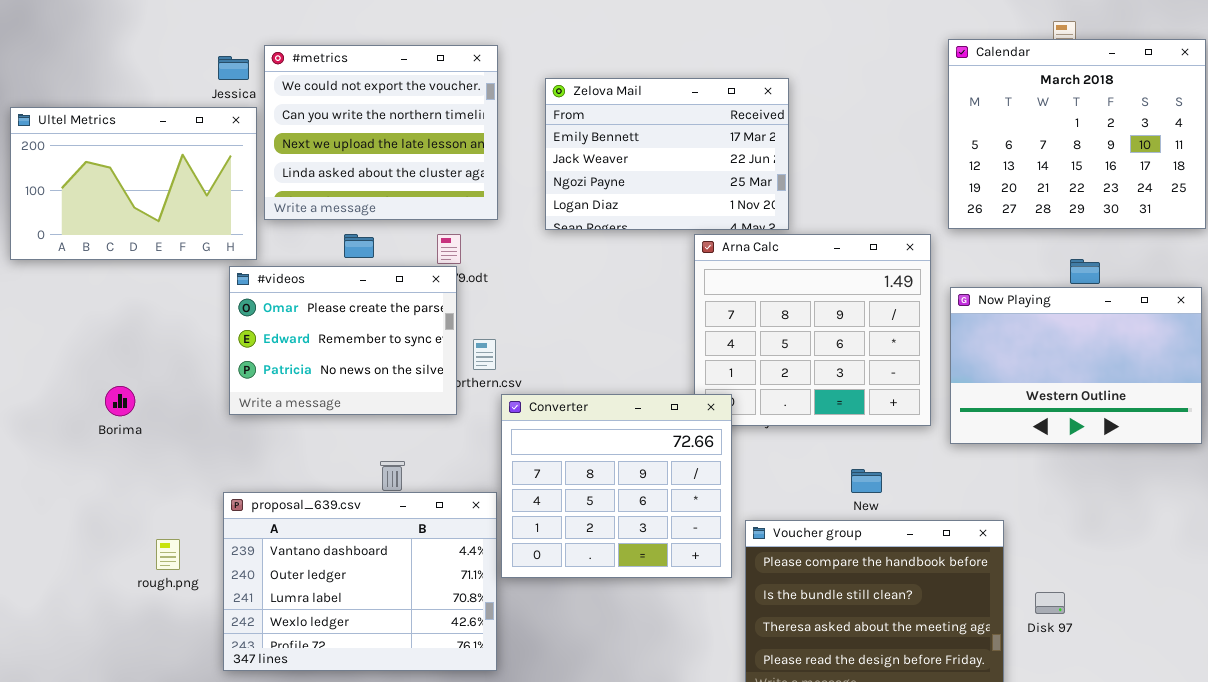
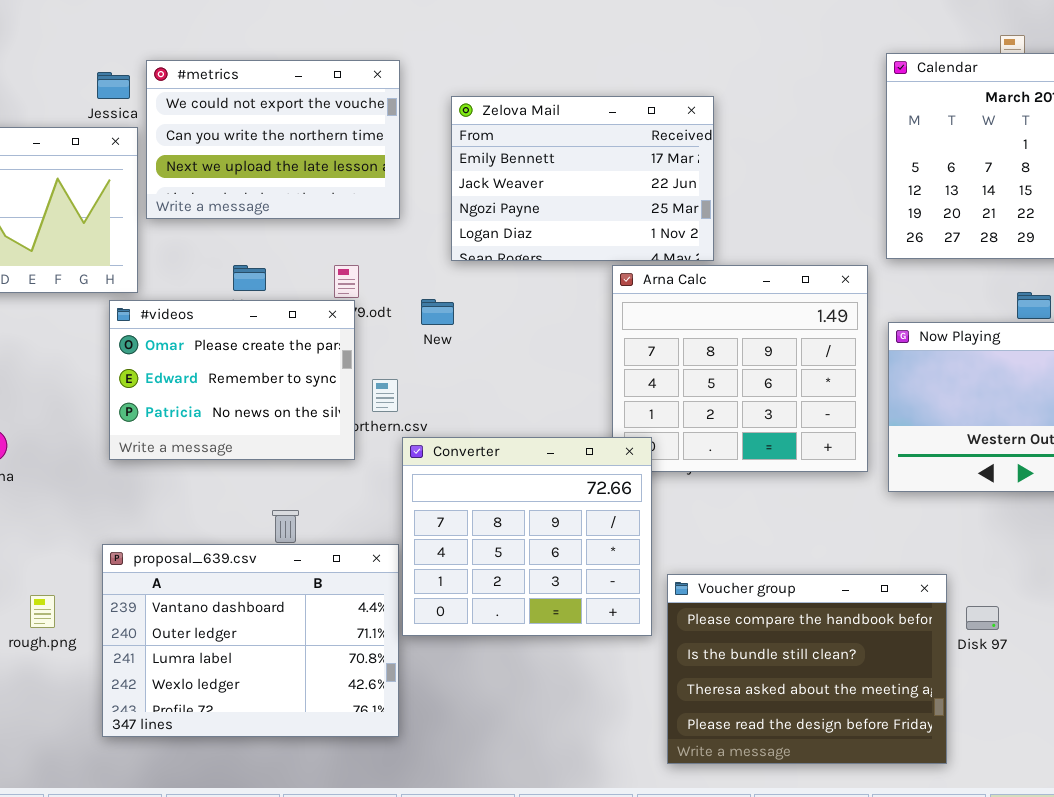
#metrics: [264,45,498,220] -> [146,60,400,219], resized
New: [851,469,882,493] -> [421,299,454,325], moved
Disk 97: [1035,592,1065,614] -> [966,606,999,630], moved

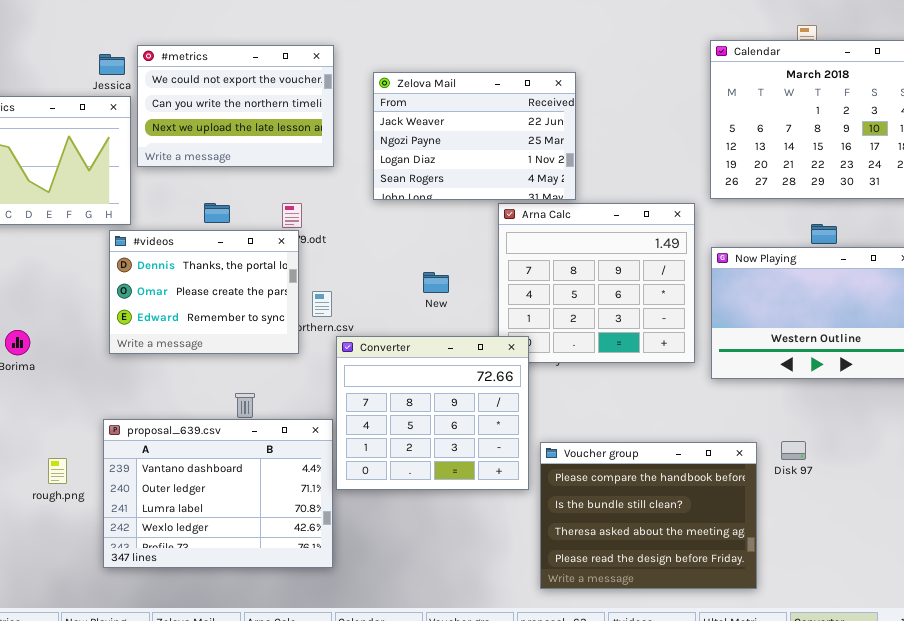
Zelova Mail: [451,96,714,261] -> [373,72,576,200], scrolled down 1 row
New: [421,299,454,325] -> [423,272,449,293], moved
#videos: [109,300,355,460] -> [109,230,299,354], scrolled up 1 row
Disk 97: [966,606,999,630] -> [781,441,806,460], moved

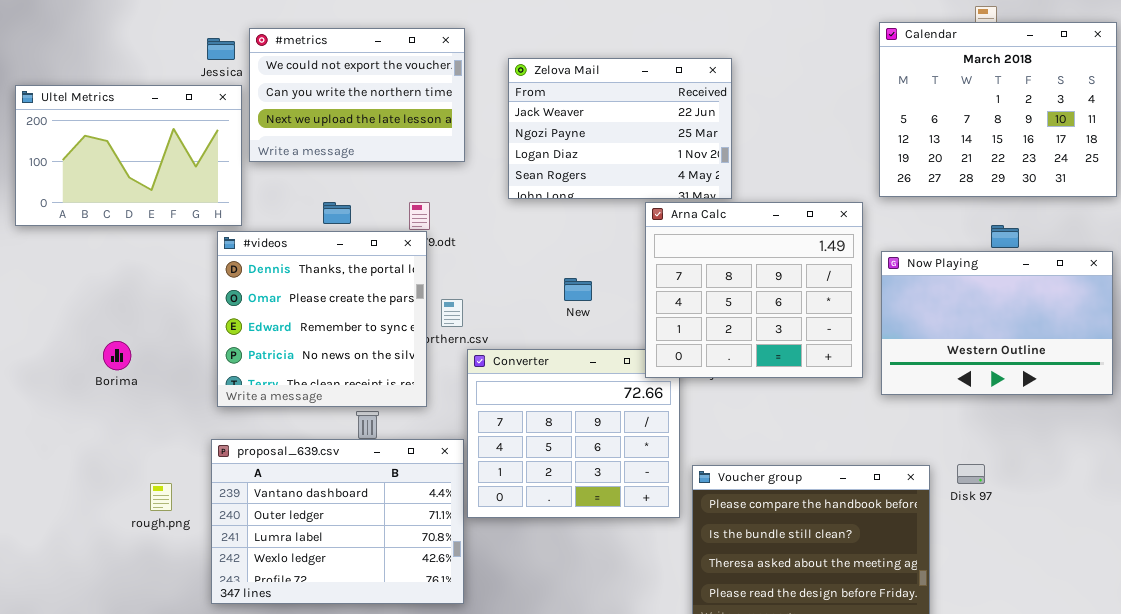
Arna Calc: [498,203,695,363] -> [645,202,863,378], raised
#videos: [109,230,299,354] -> [217,231,427,407], resized

